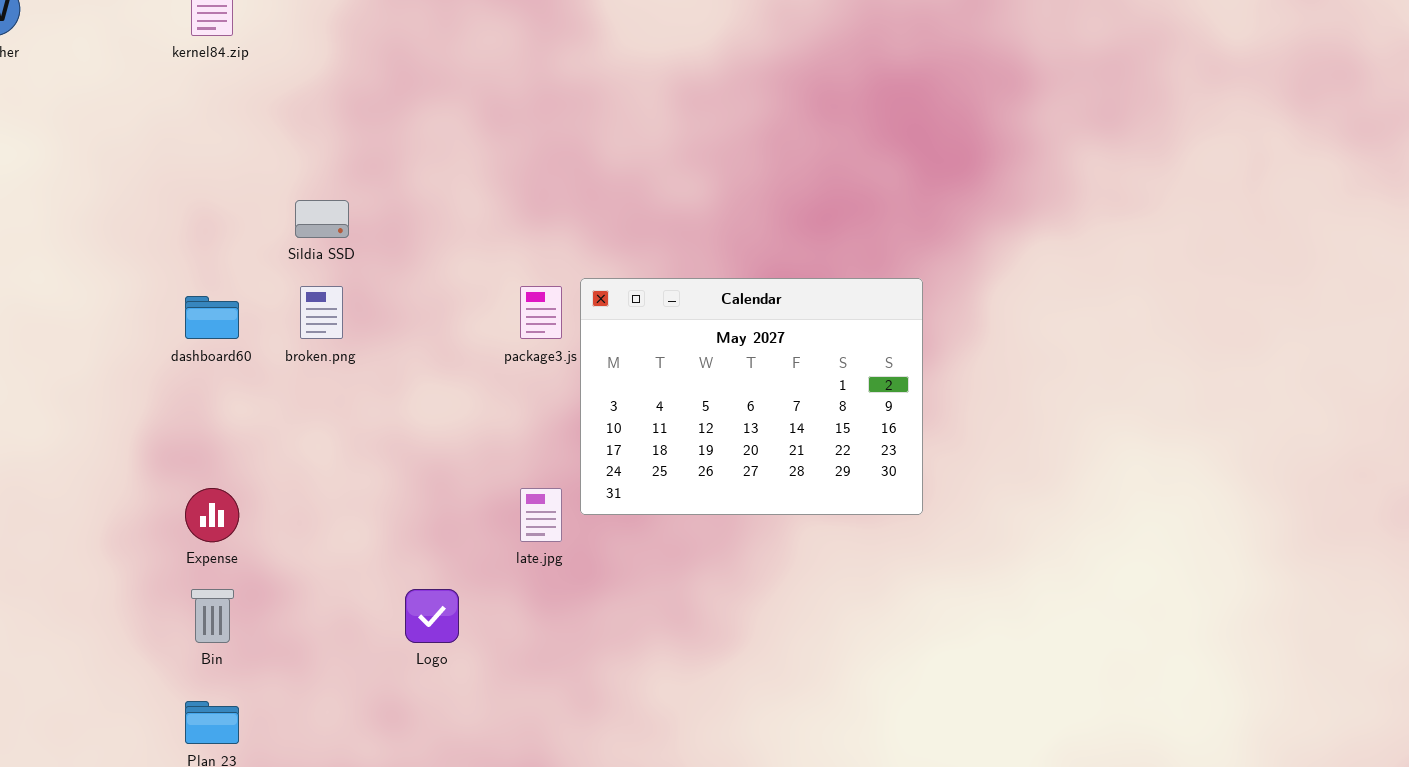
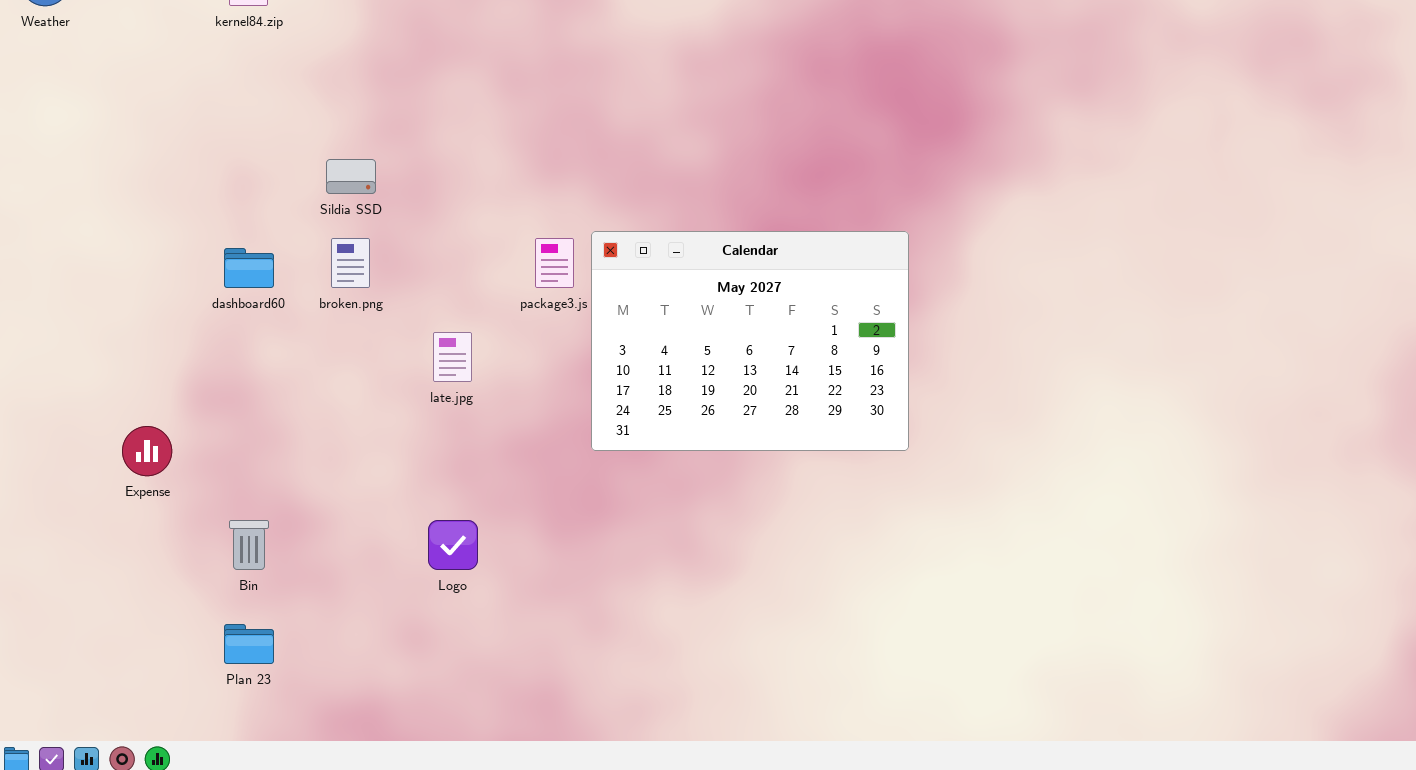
Expense: [185,488,239,542] -> [122,426,172,476], moved
late.jpg: [520,488,562,542] -> [433,332,472,382], moved

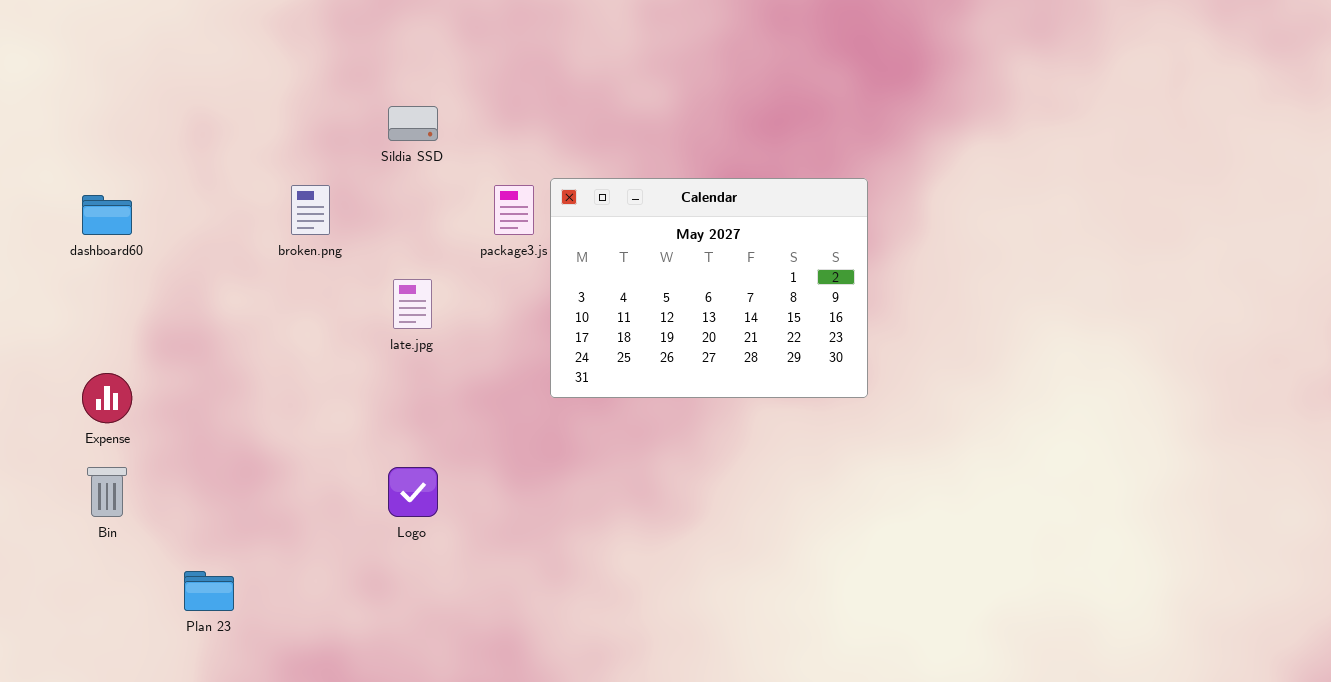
Sildia SSD: [326,159,376,194] -> [388,106,438,141], moved
dashboard60: [224,248,274,288] -> [82,195,132,235], moved
Bin: [229,520,269,570] -> [87,467,127,517], moved

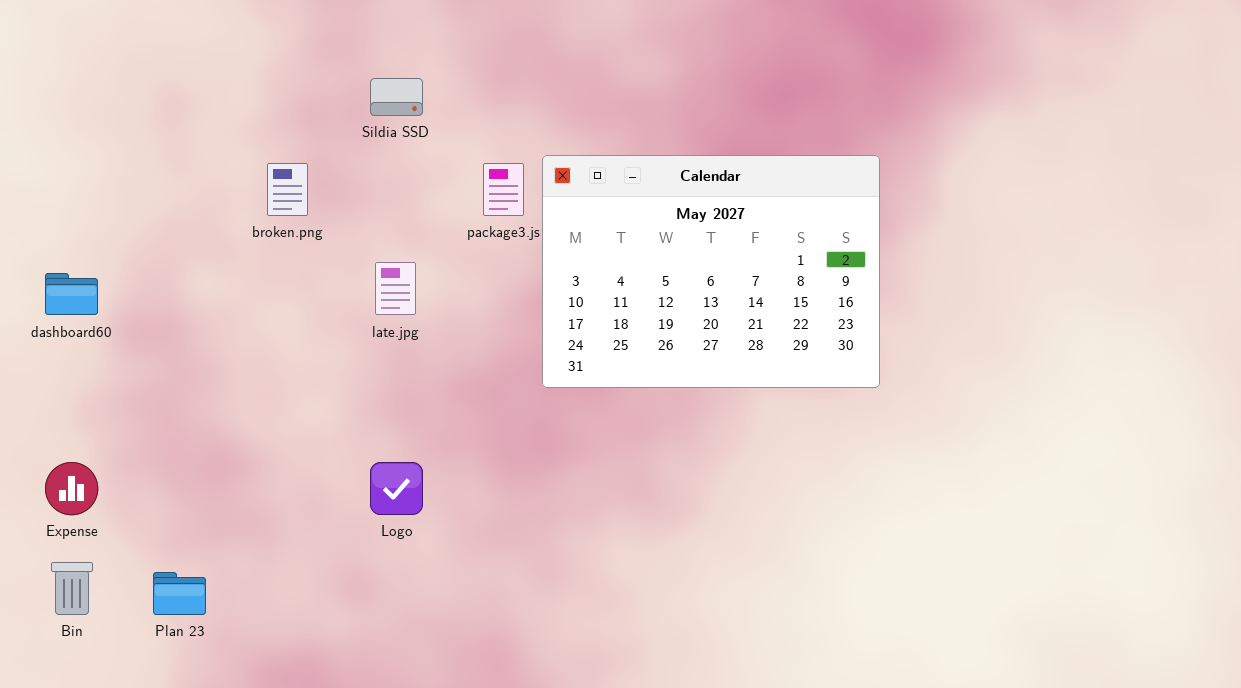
dashboard60: [82,195,132,235] -> [45,273,98,315], moved
Expense: [82,373,132,423] -> [45,462,98,515], moved
Bin: [87,467,127,517] -> [51,562,93,615], moved

